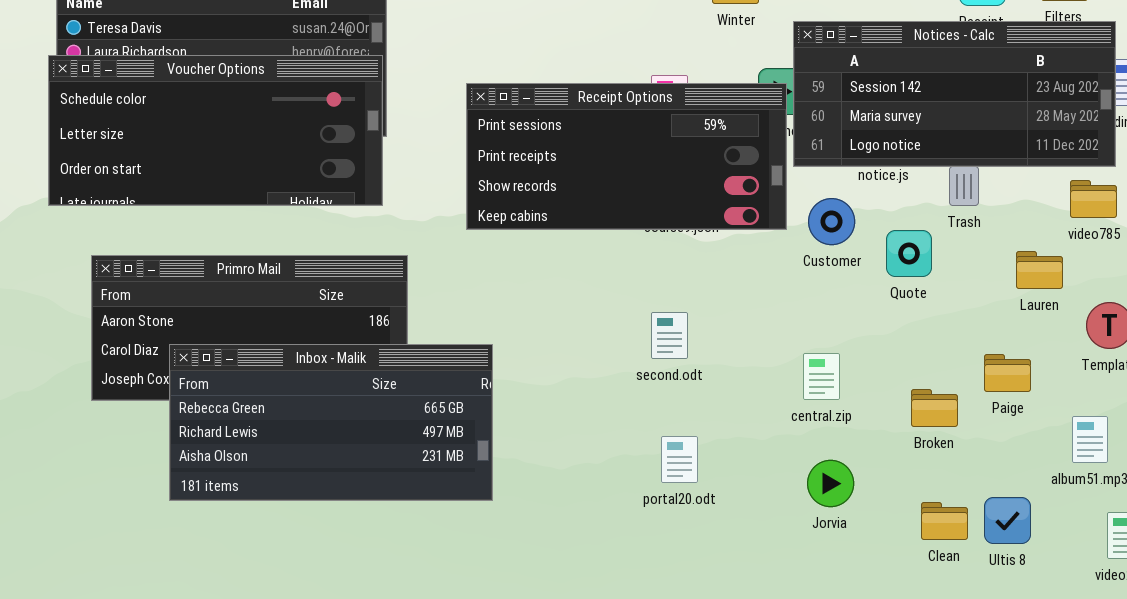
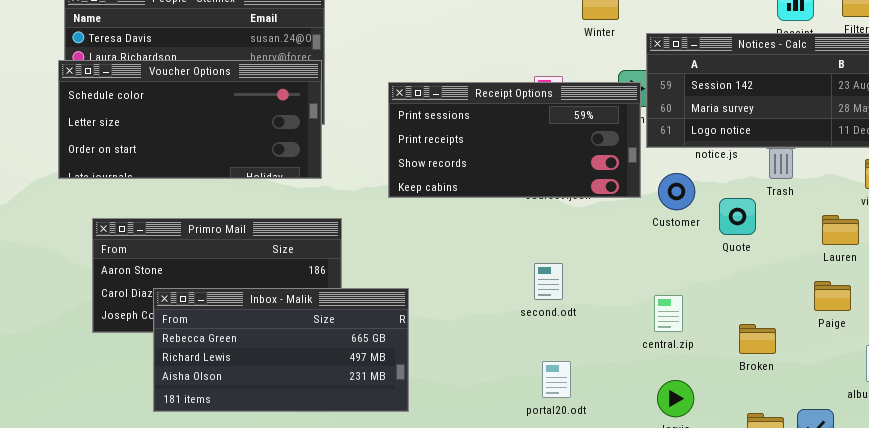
Paige: [984,354,1031,392] -> [814,281,851,311], moved

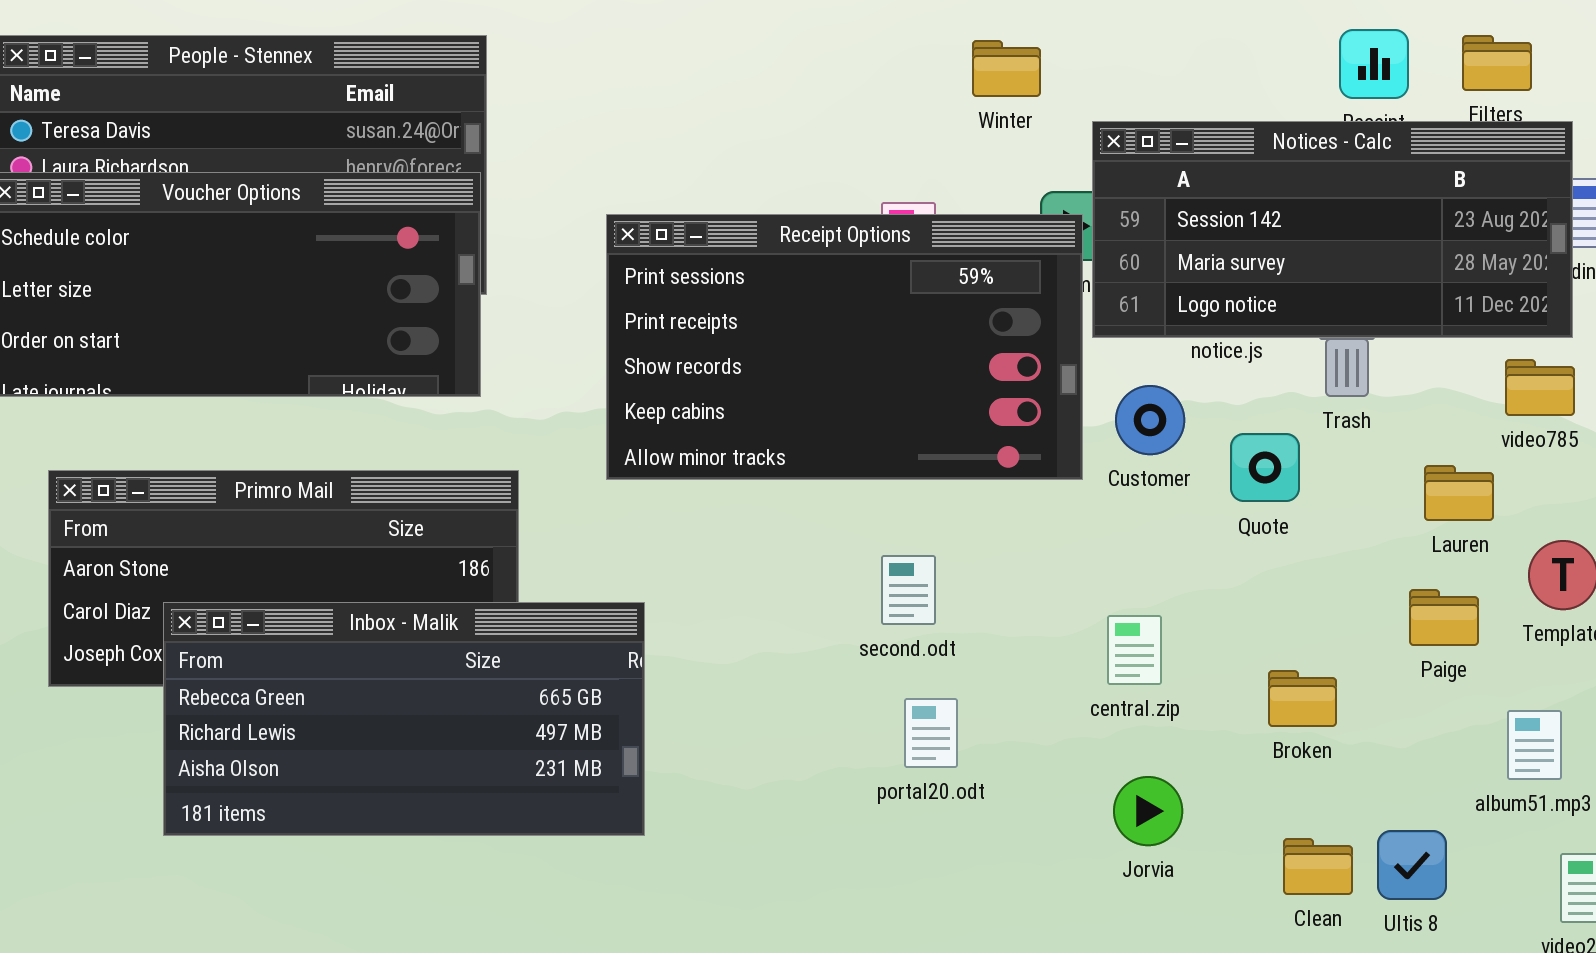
Receipt Options: [388,82,641,198] -> [606,214,1083,480], resized
portal20.odt: [542,361,571,398] -> [904,698,958,768], moved

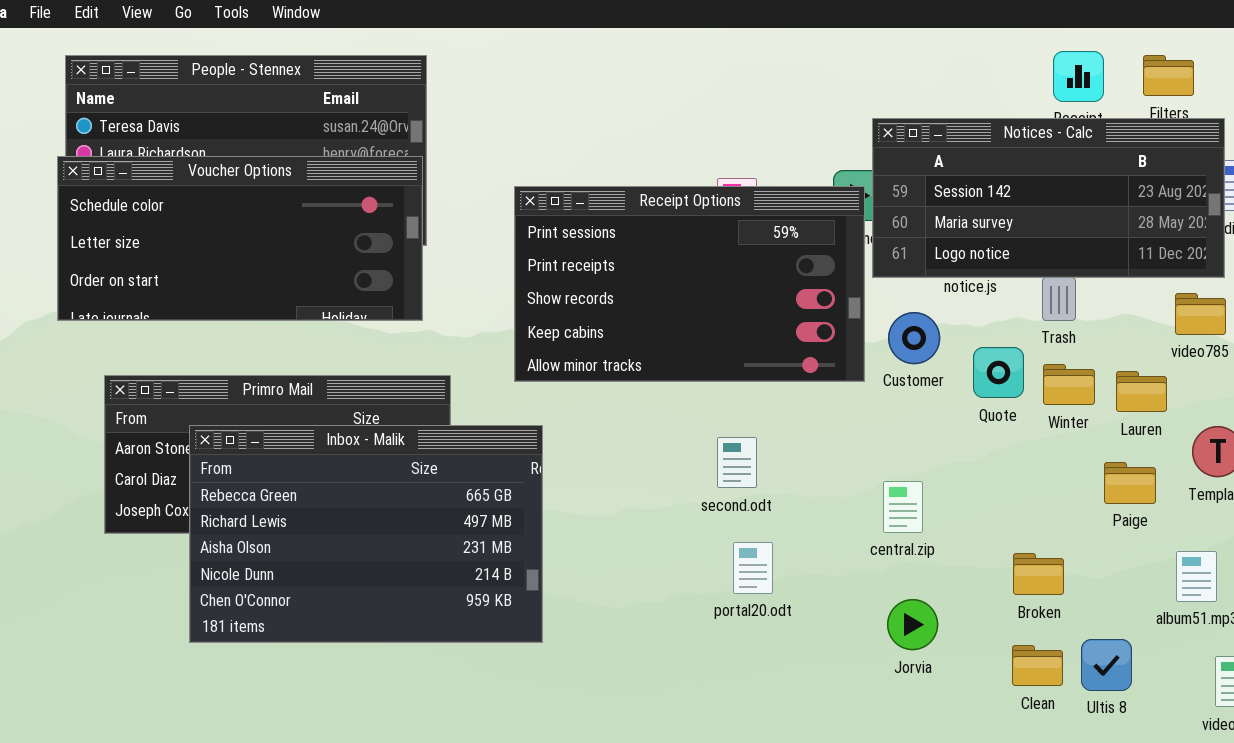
Winter: [972,40,1041,97] -> [1043,364,1095,405], moved
Inbox - Malik: [163,602,645,836] -> [189,425,543,643], resized
Broken: [1268,670,1337,727] -> [1013,553,1064,595], moved

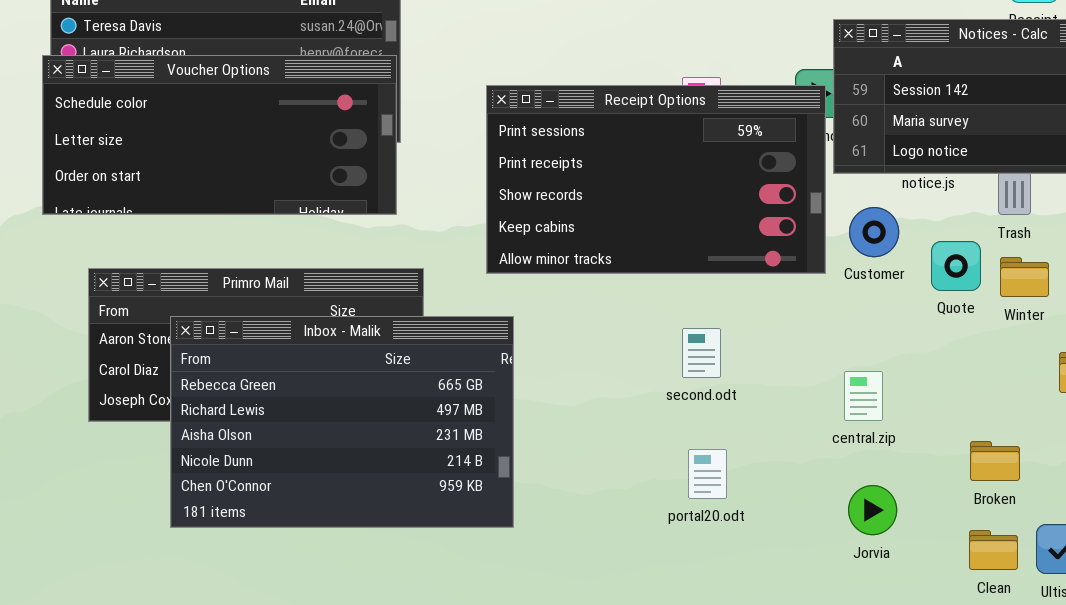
portal20.odt: [733,542,773,594] -> [688,449,727,499], moved

